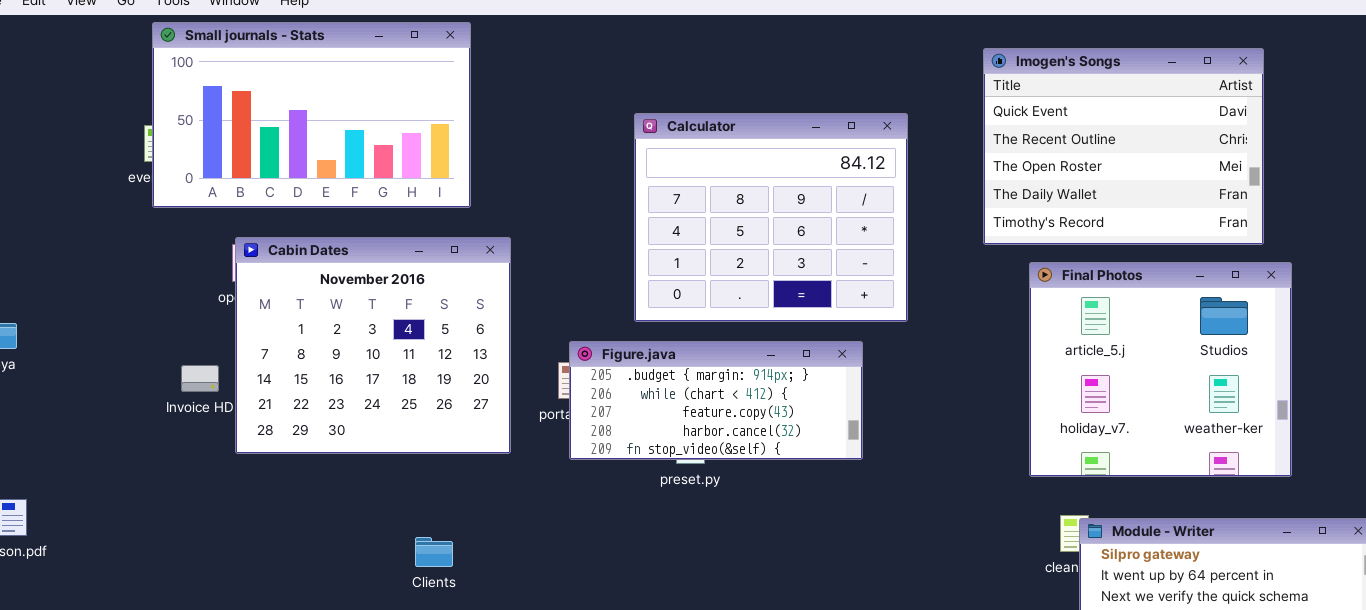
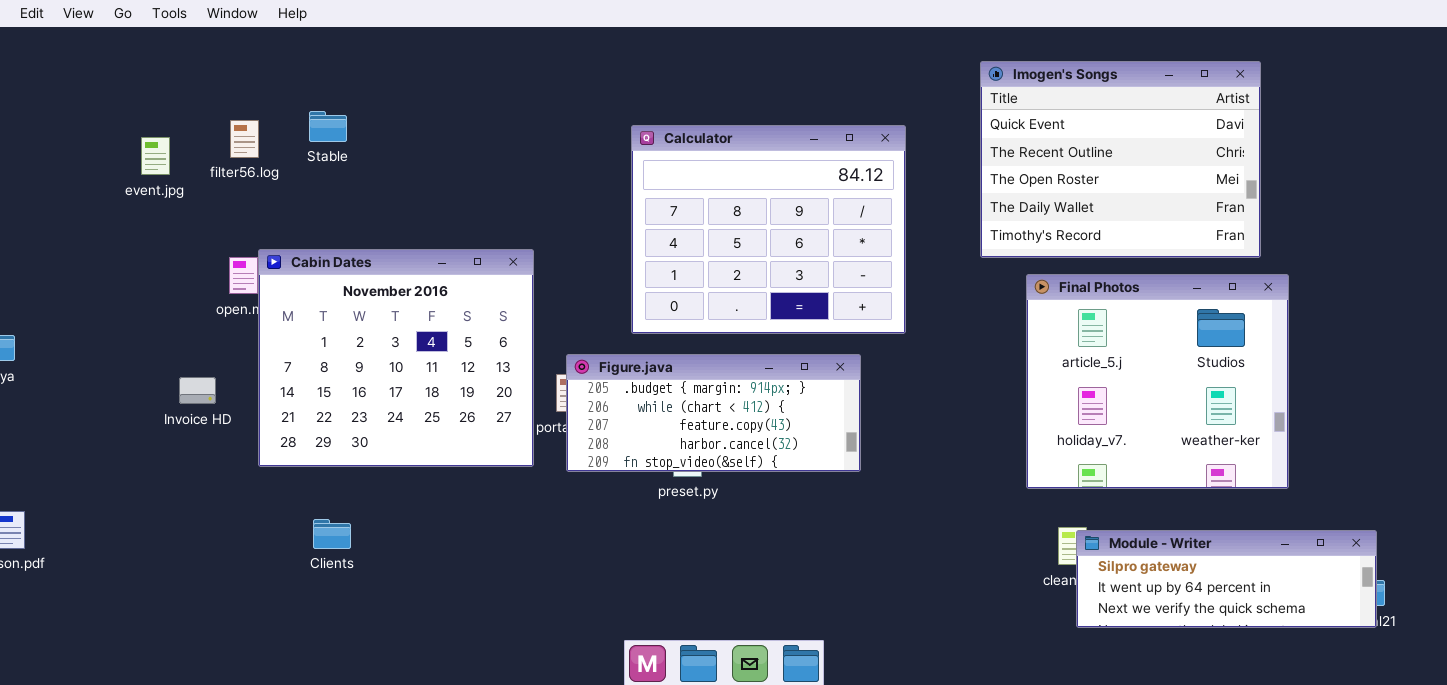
Small journals - Stats: [152,22,471,208] -> none, closed
Cabin Dates: [235,237,511,454] -> [258,249,534,467], moved
Clients: [415,537,453,567] -> [313,519,351,549], moved

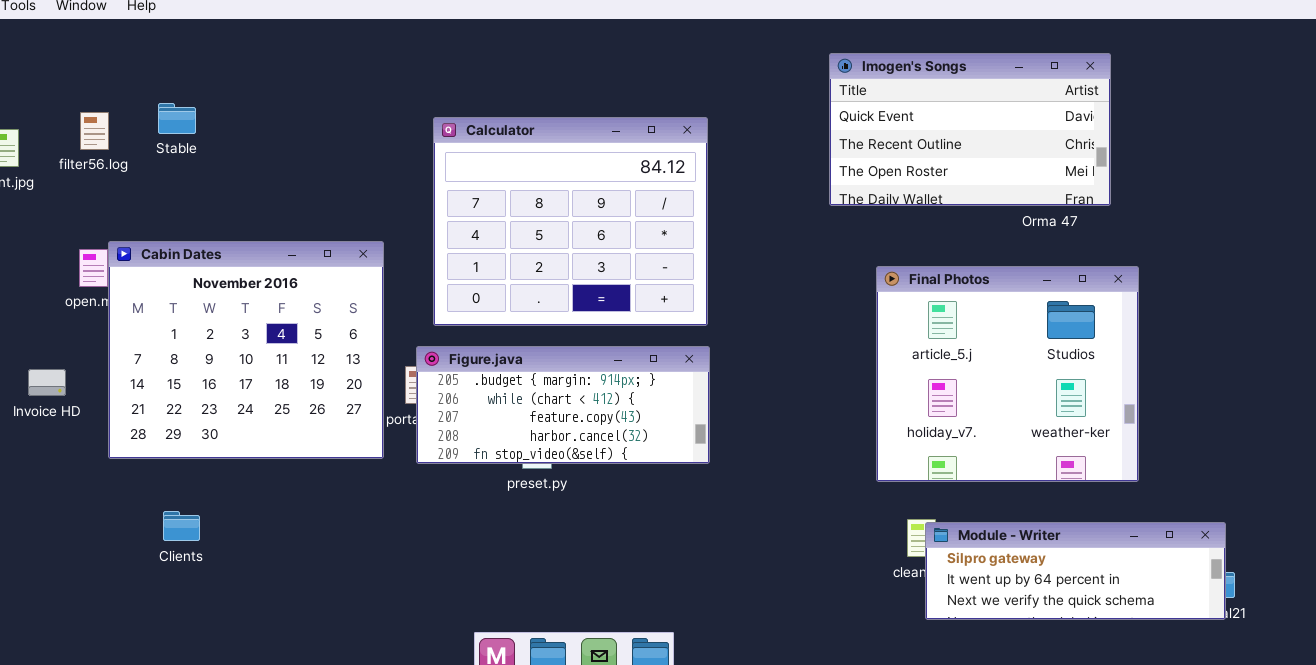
Imogen's Songs: [980,61,1261,258] -> [829,53,1111,206], resized
Calculator: [631,125,906,334] -> [433,117,708,326], moved

